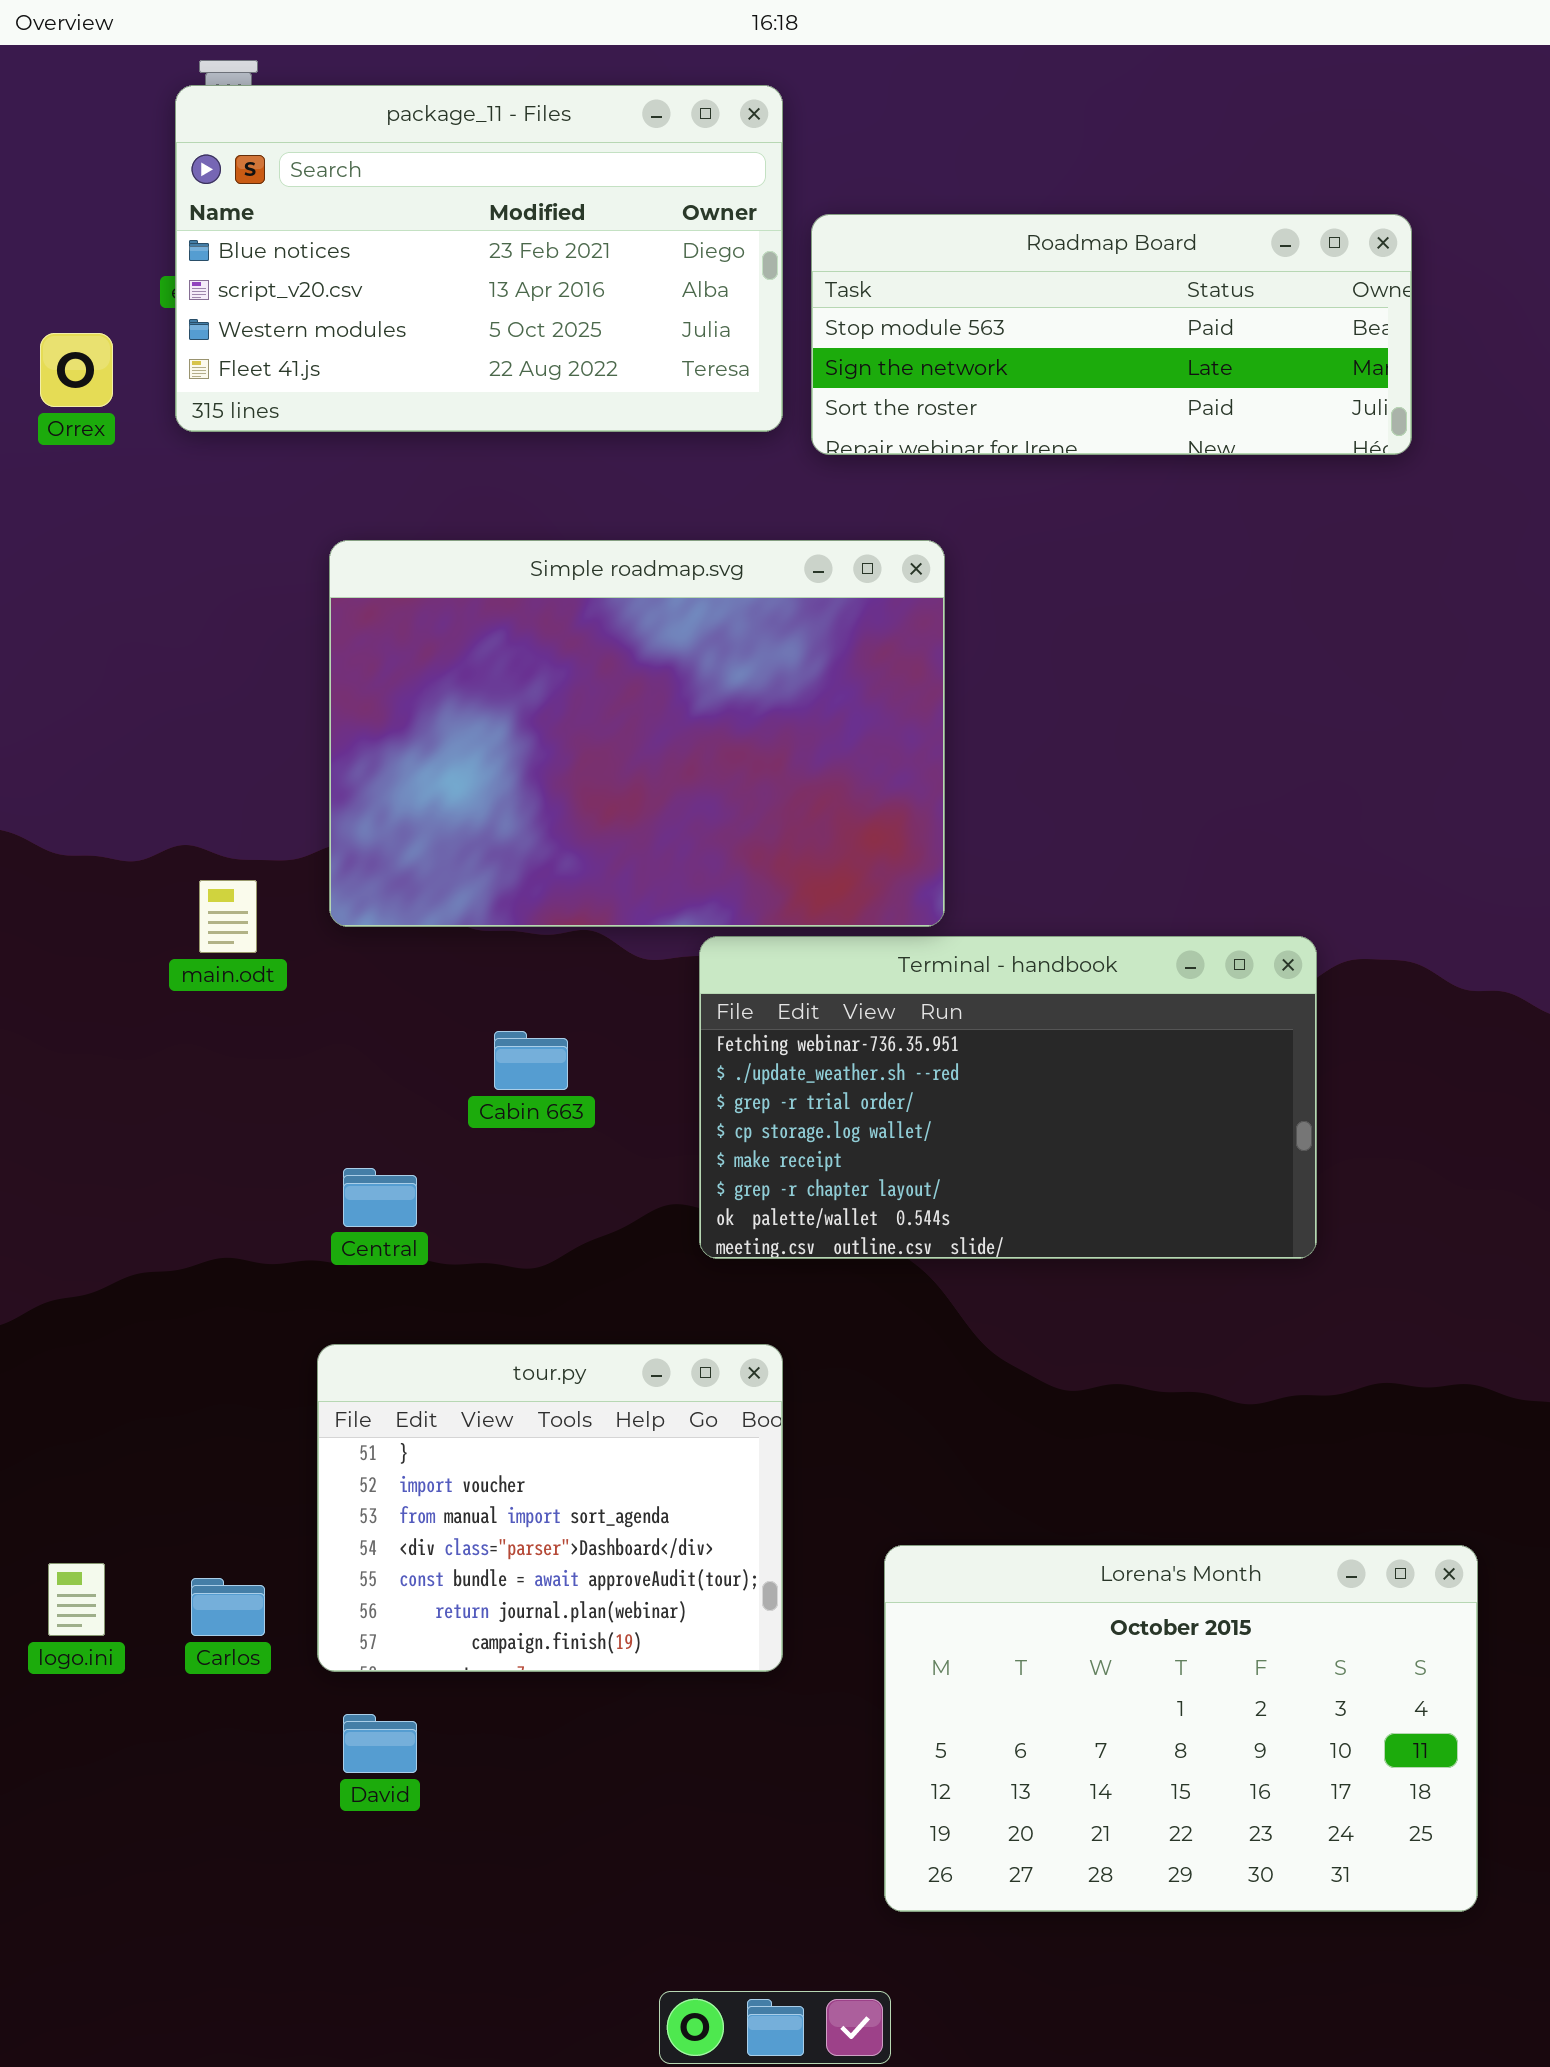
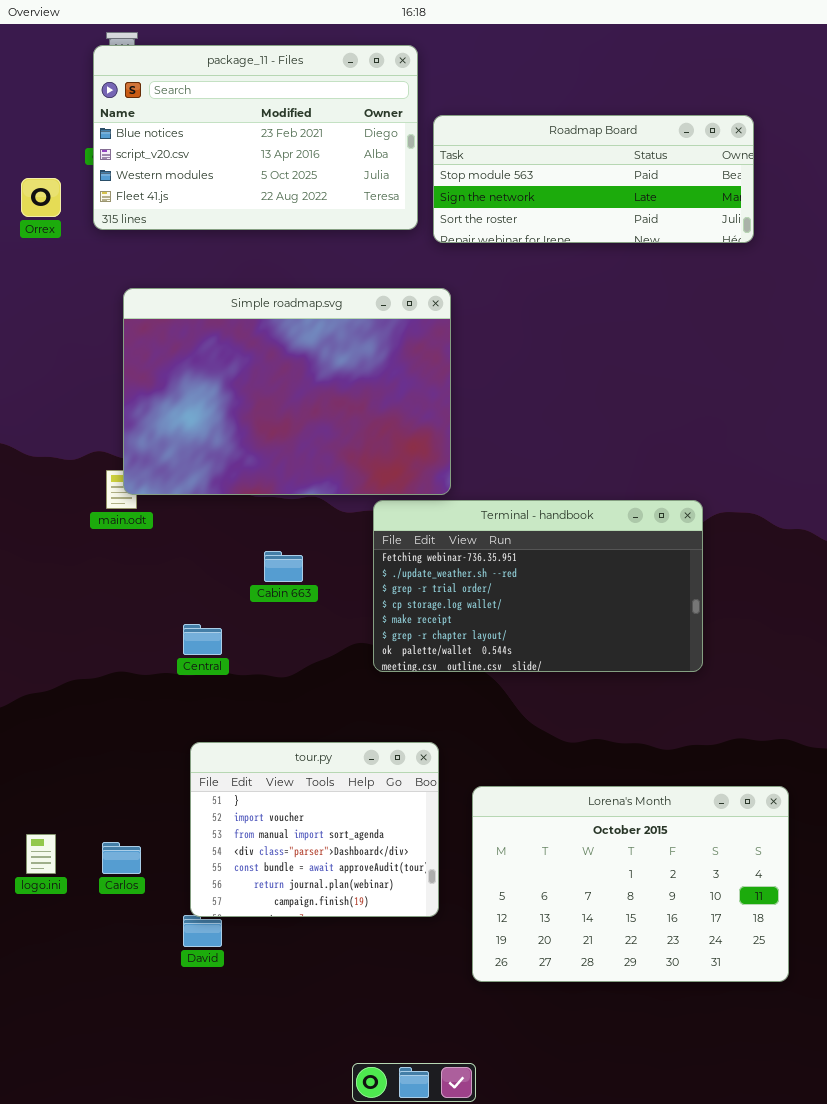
Simple roadmap.svg: [329,540,945,927] -> [123,288,451,495], moved
tour.py: [317,1344,783,1672] -> [190,742,439,917], moved
Lorena's Month: [884,1545,1478,1912] -> [472,786,789,982], moved

